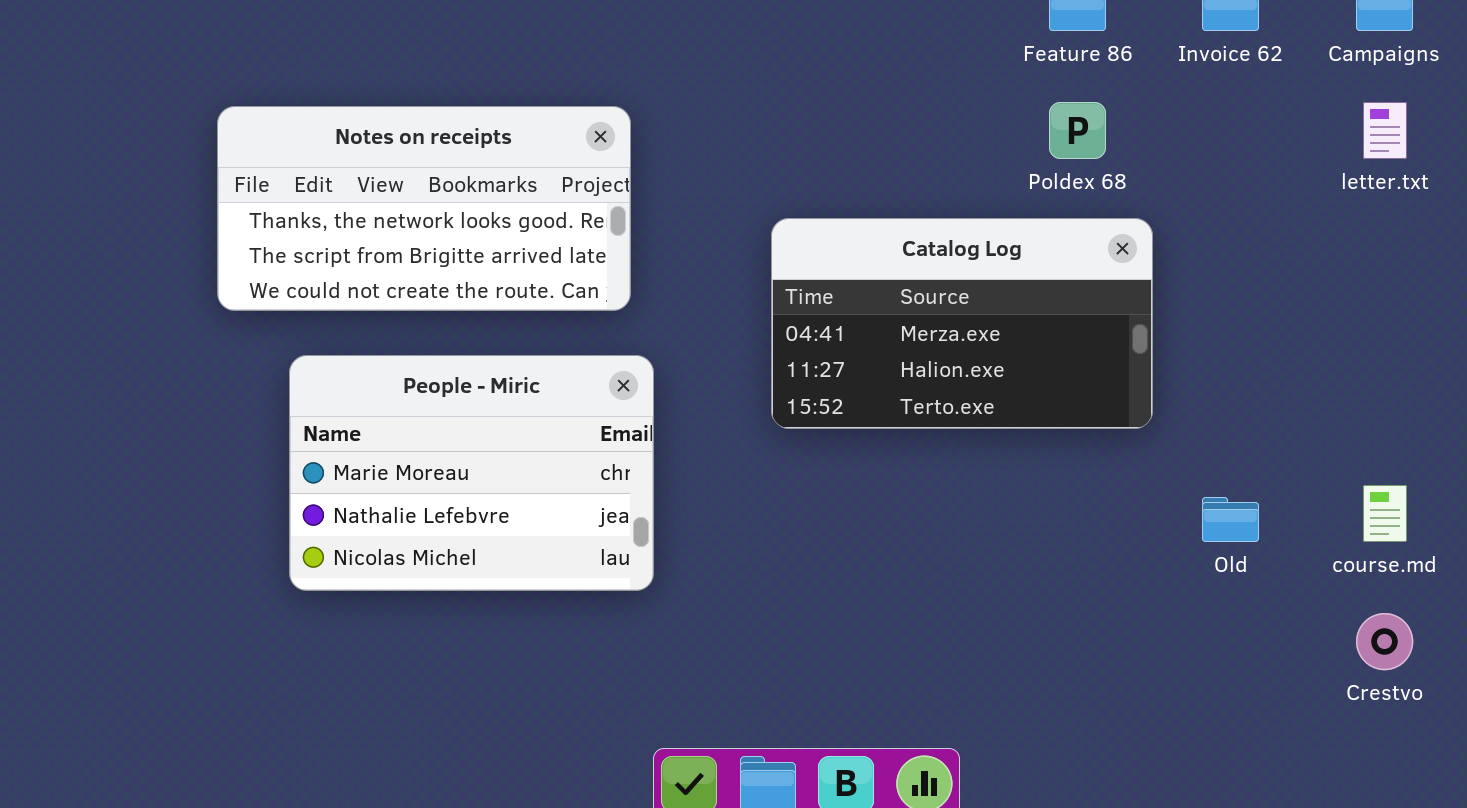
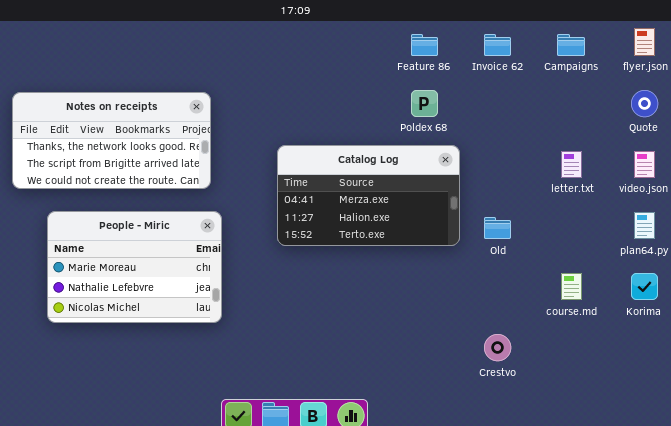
letter.txt: [1363,102,1407,159] -> [561,151,582,178], moved
Old: [1202,497,1259,542] -> [484,217,511,239], moved
Crestvo: [1356,613,1413,670] -> [484,334,511,361], moved

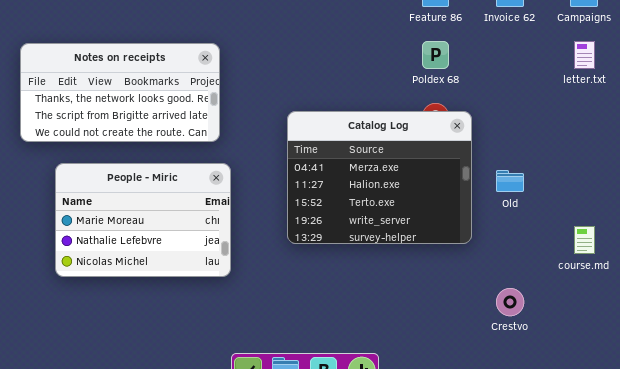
Catalog Log: [277,145,460,246] -> [287,111,472,244], moved, resized
letter.txt: [561,151,582,178] -> [574,41,595,69], moved

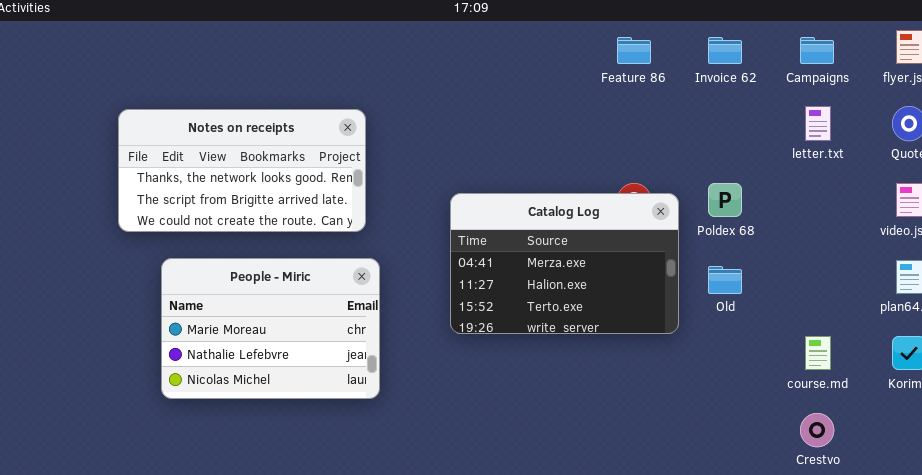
Poldex 68: [422,41,449,69] -> [708,183,742,217], moved
Catalog Log: [287,111,472,244] -> [450,193,679,334], resized
Crestvo: [496,288,524,316] -> [800,413,834,447], moved

